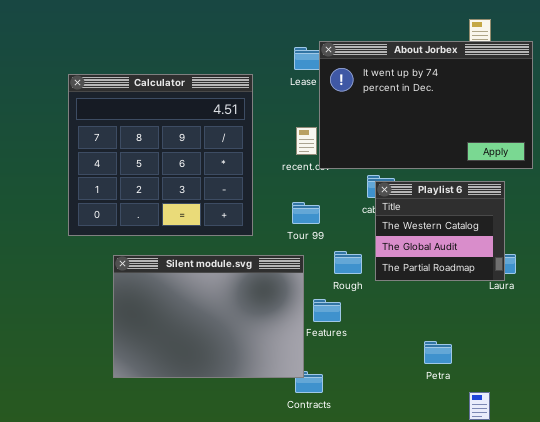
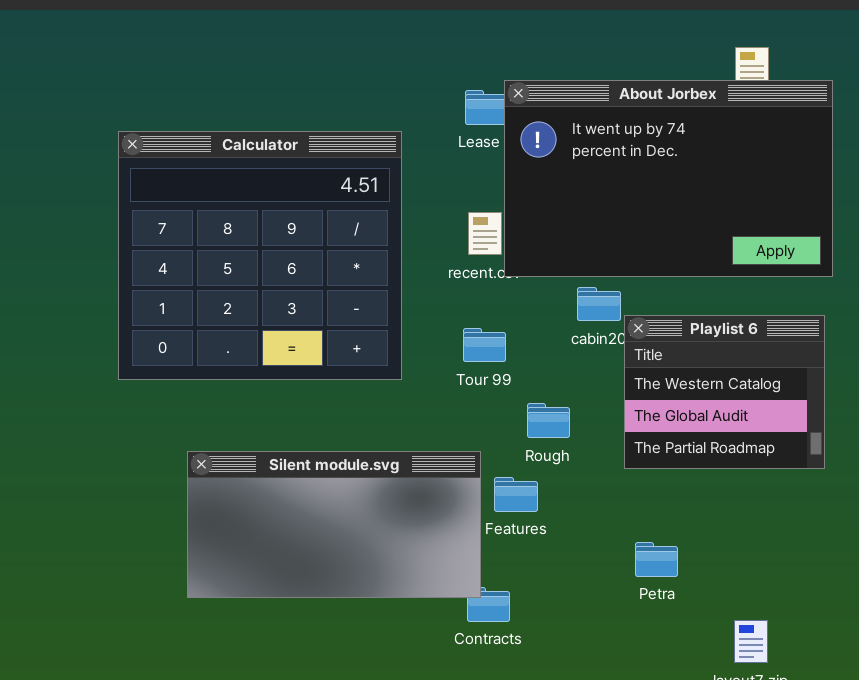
Playlist 6: [375,181,505,281] -> [624,315,825,469], moved
Silent module.svg: [113,255,304,378] -> [187,451,481,598], resized
Petra: [424,341,452,364] -> [635,542,678,577], moved

